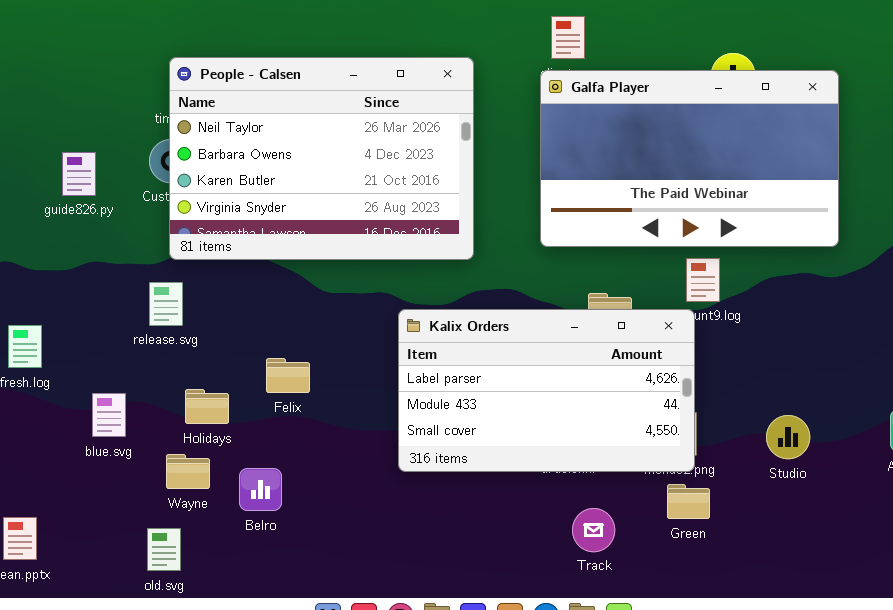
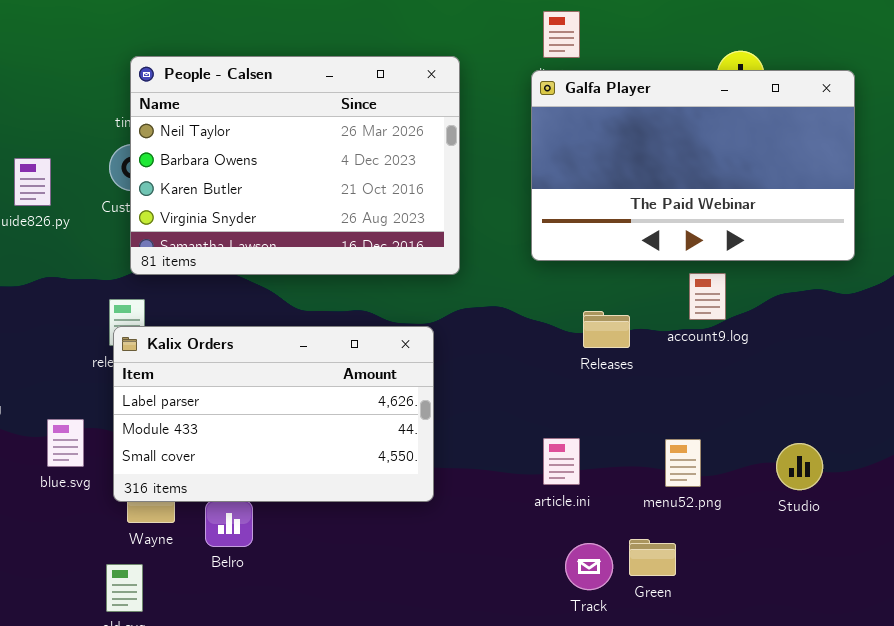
Kalix Orders: [398,309,695,472] -> [113,326,434,502], moved
Green: [667,484,710,519] -> [629,539,676,576], moved

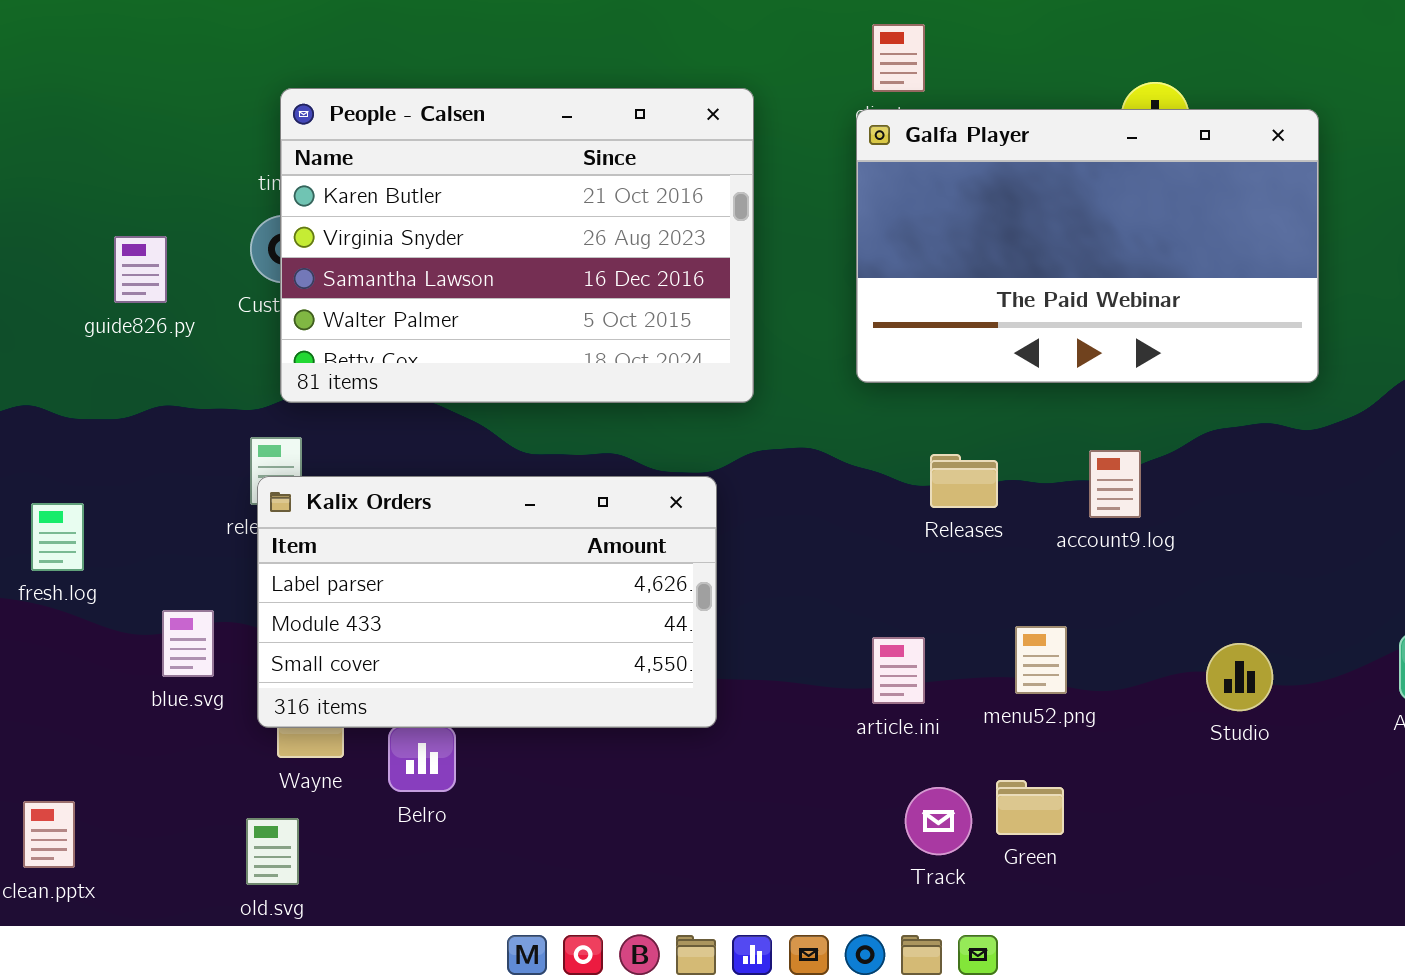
People - Calsen: [130,56,460,275] -> [280,88,754,403], scrolled down 2 rows
account9.log: [689,273,726,320] -> [1089,450,1141,518], moved
menu52.png: [665,439,701,487] -> [1015,626,1067,694], moved

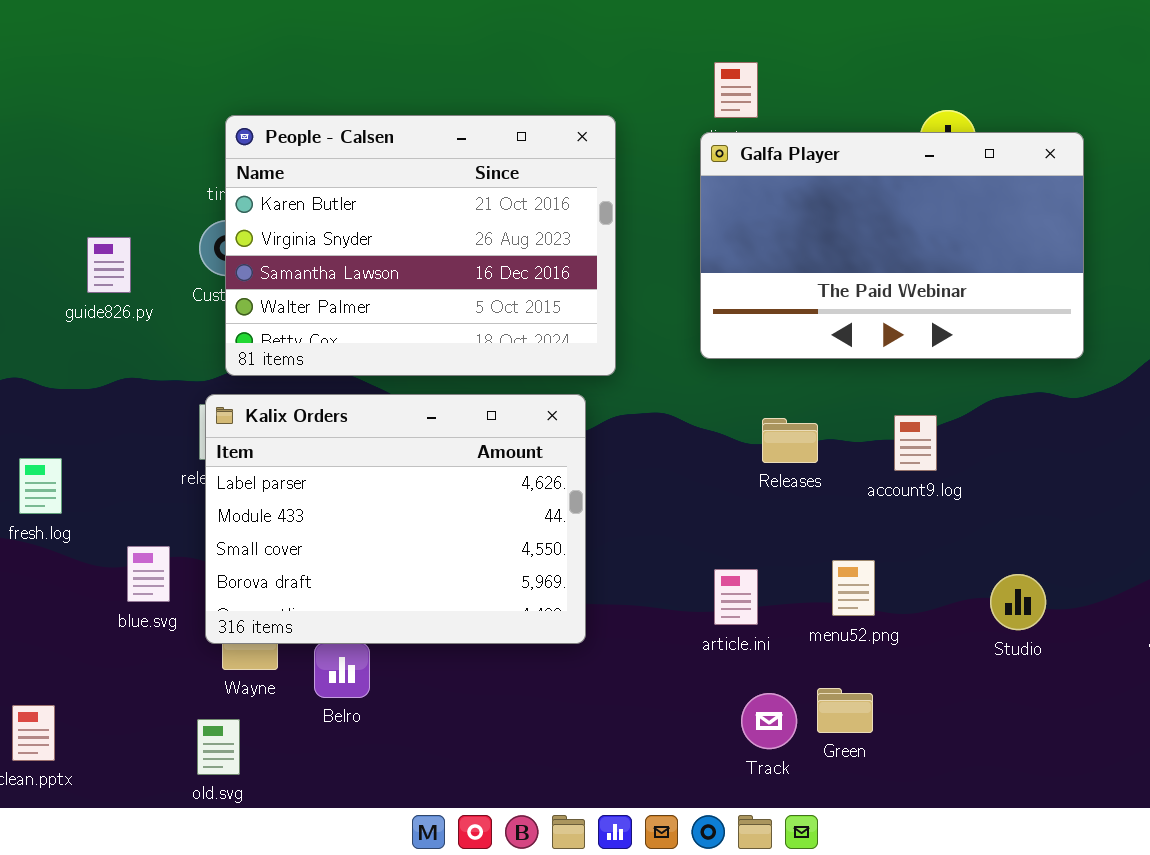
Kalix Orders: [257,476,717,728] -> [205,394,586,644], resized

